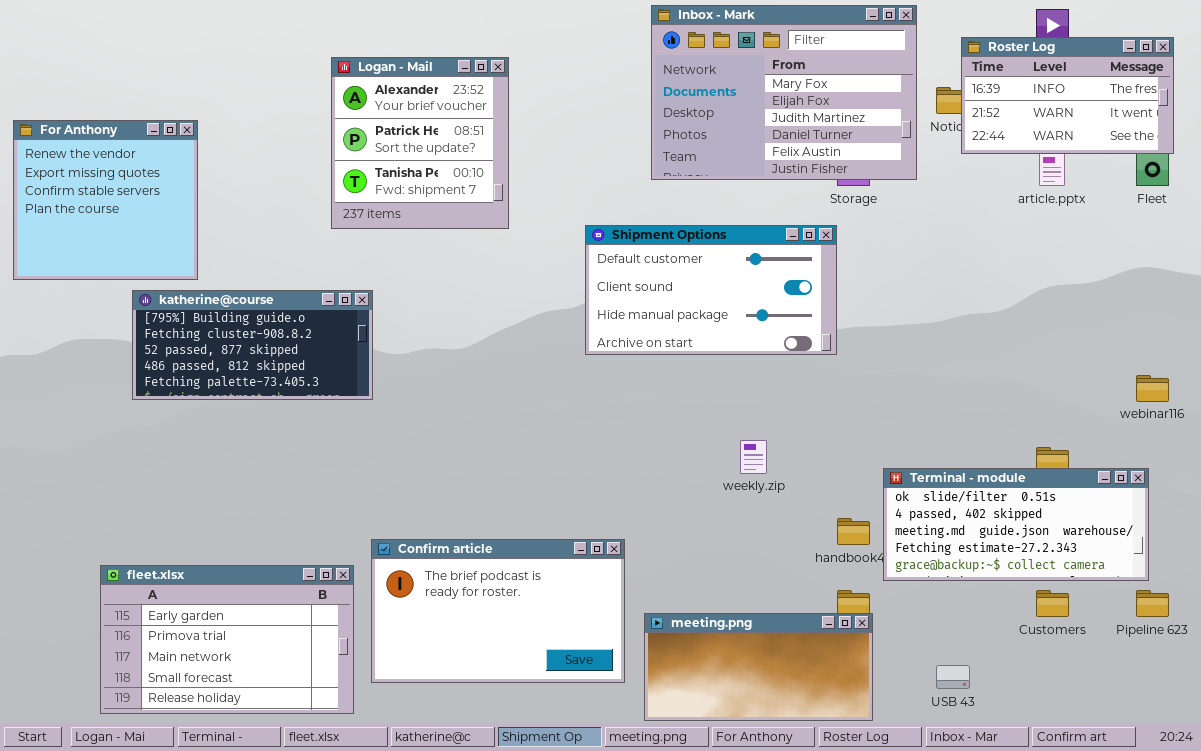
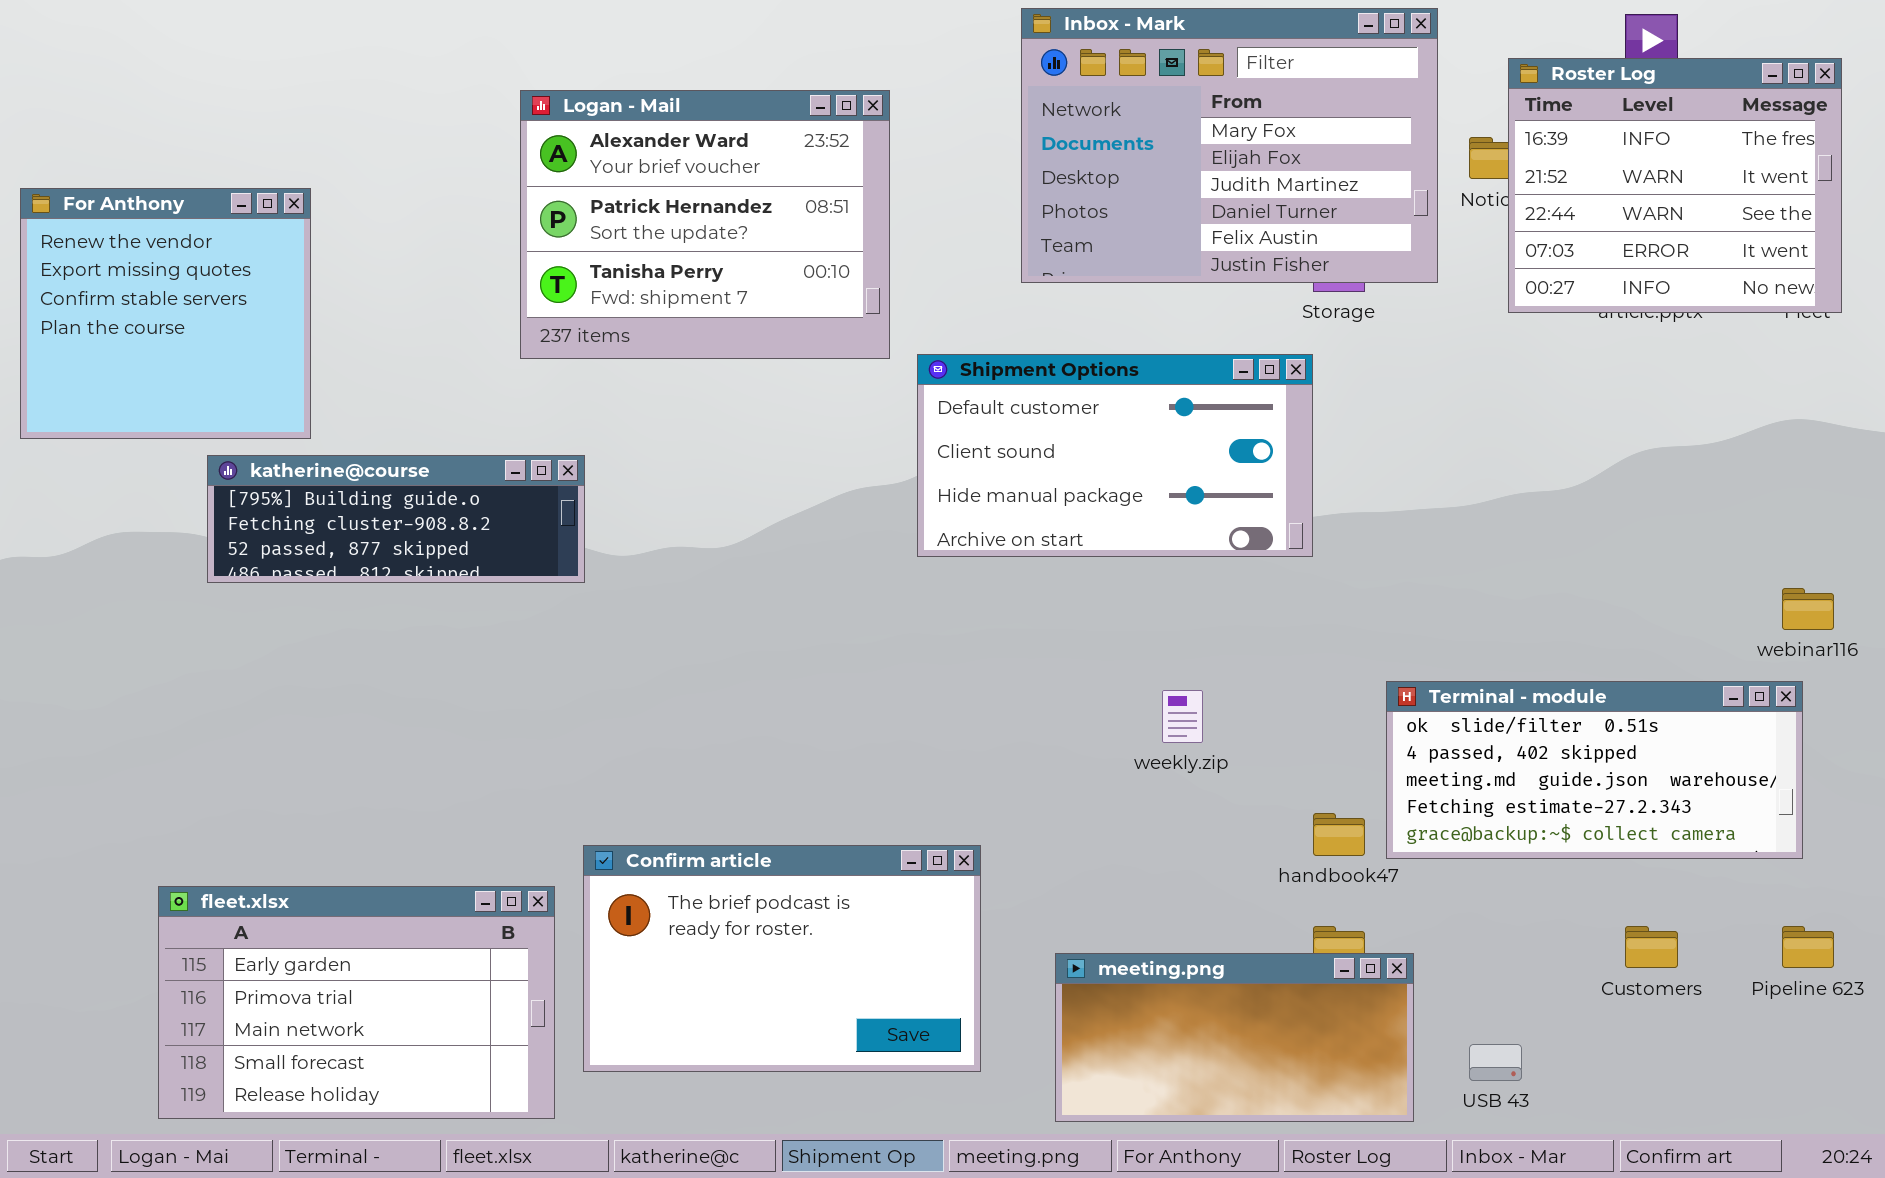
Roster Log: [961,37,1174,154] -> [1508,58,1842,313], resized
Logan - Mail: [331,57,509,229] -> [520,90,890,359], resized
katherine@course: [132,290,373,400] -> [207,455,585,583], resized
Terminal - module: [883,468,1149,581] -> [1386,681,1803,859], moved
meeting.png: [644,613,873,721] -> [1055,953,1414,1122], moved

